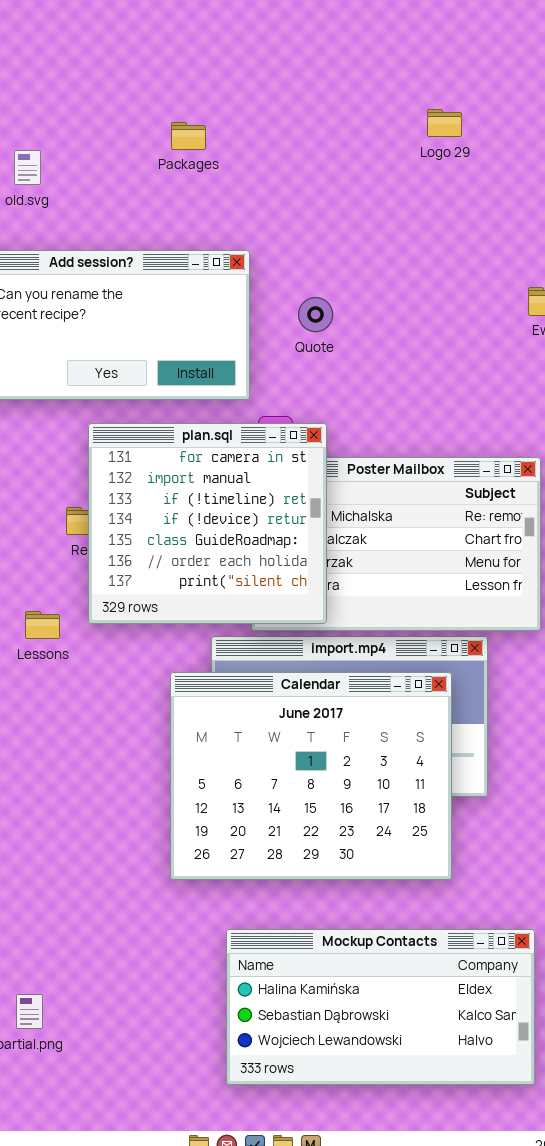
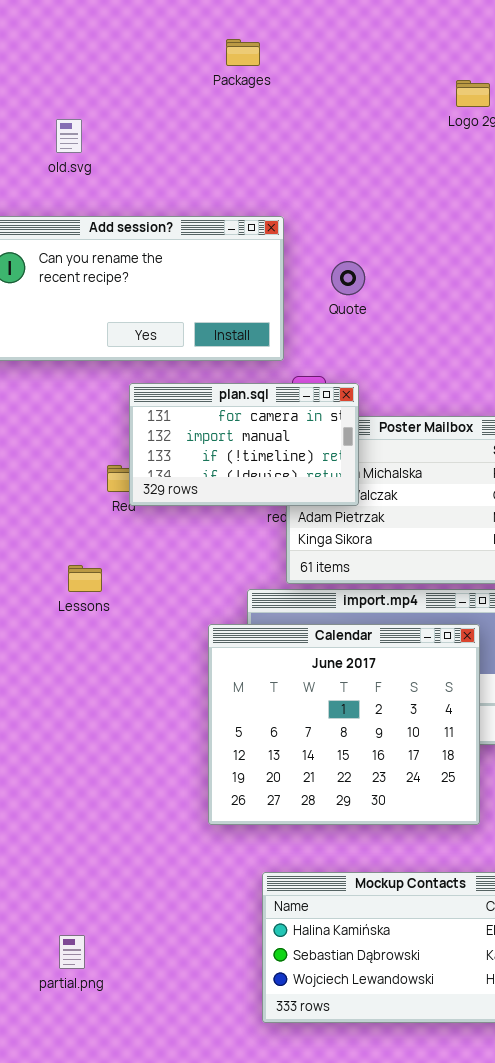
Packages: [171,122,206,150] -> [226,39,260,66], moved
plan.sql: [88,423,327,624] -> [129,383,359,506], resized

